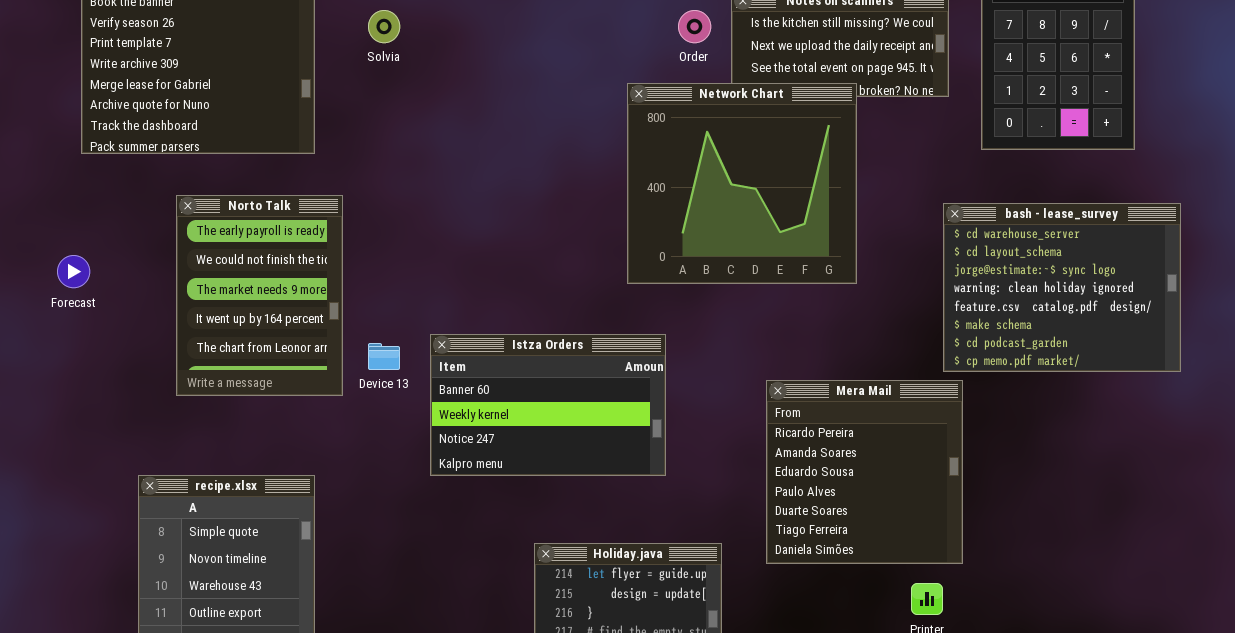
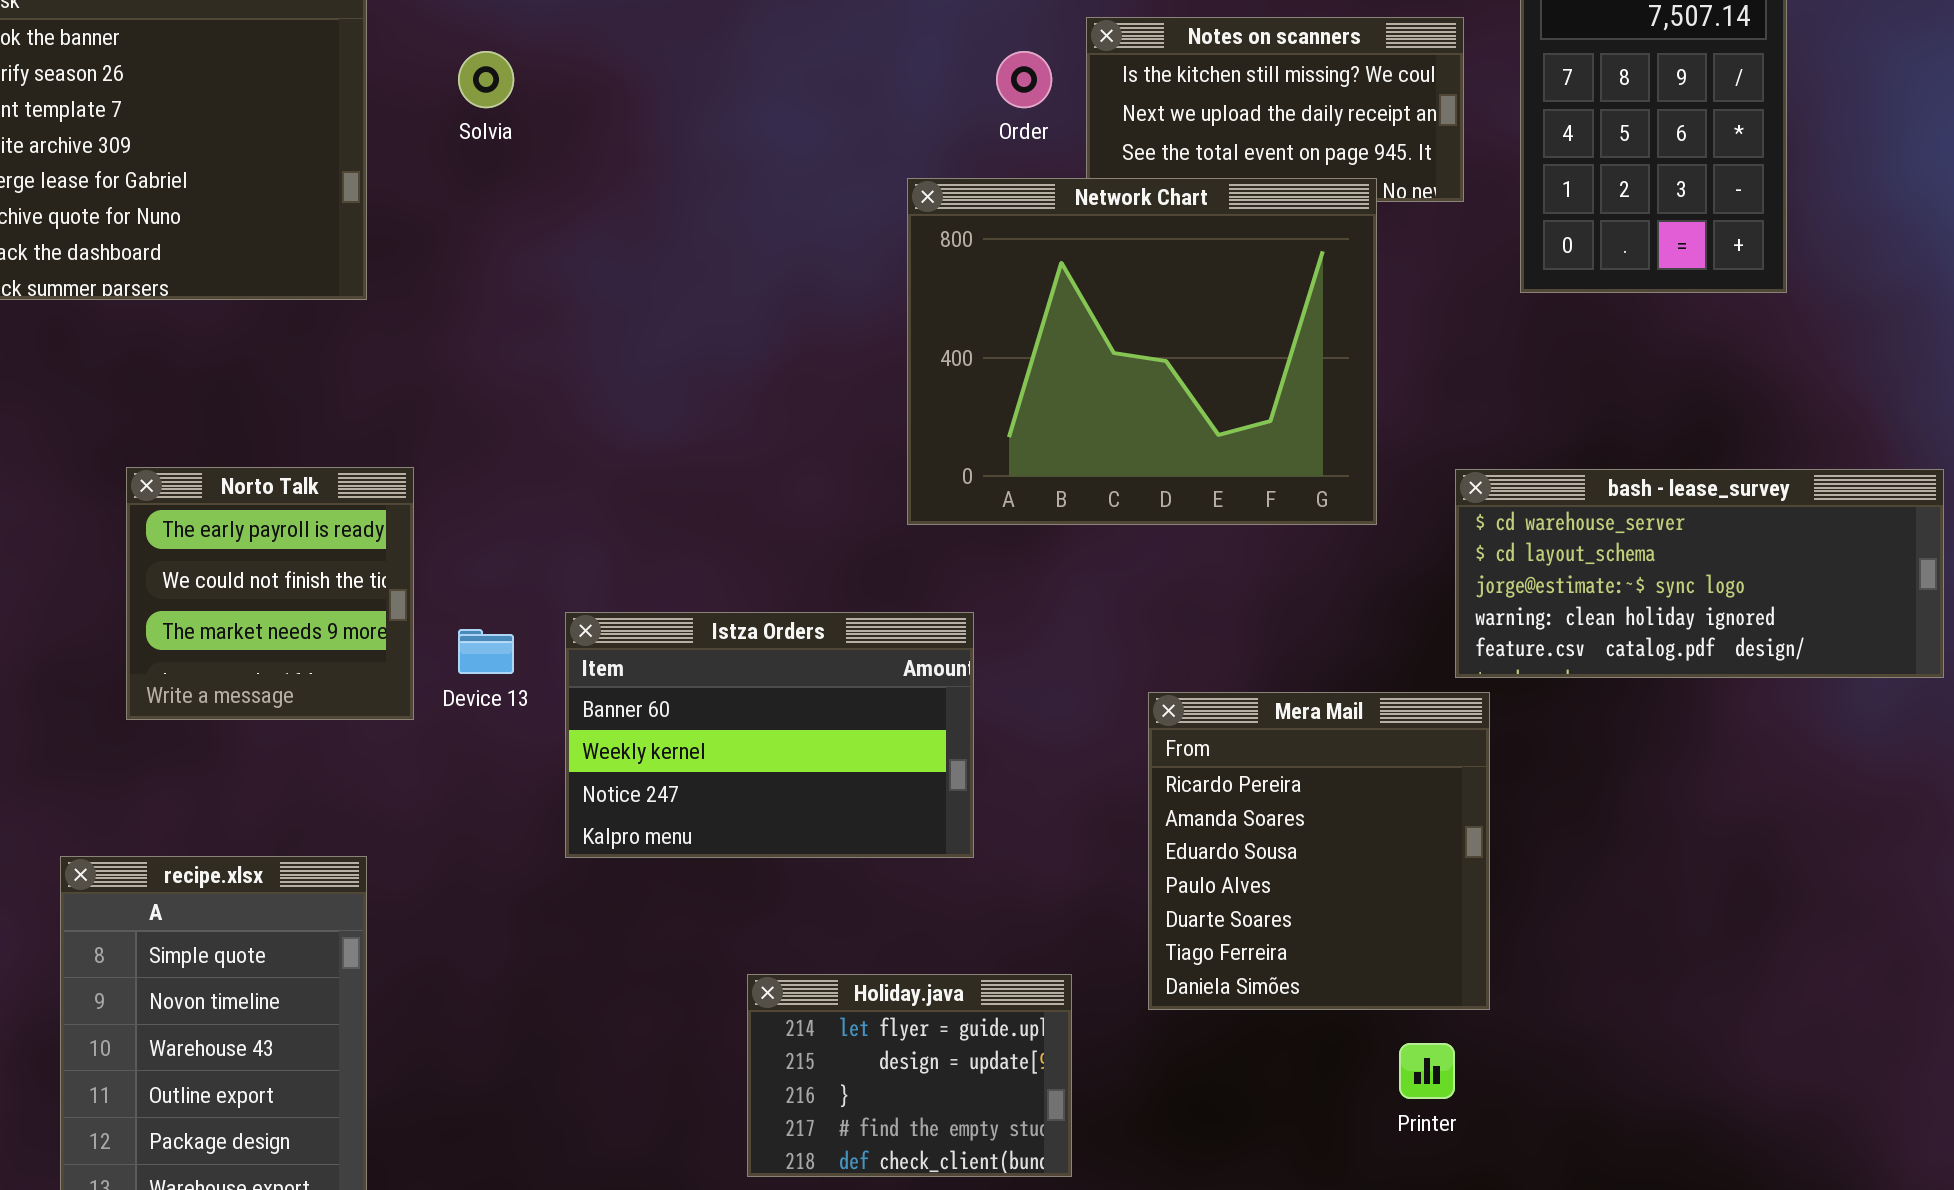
Network Chart: [627,83,857,284] -> [907,178,1377,525], resized
Norto Talk: [176,195,343,396] -> [126,467,414,720], resized
bash - lease_survey: [943,203,1181,372] -> [1455,469,1944,678], resized

